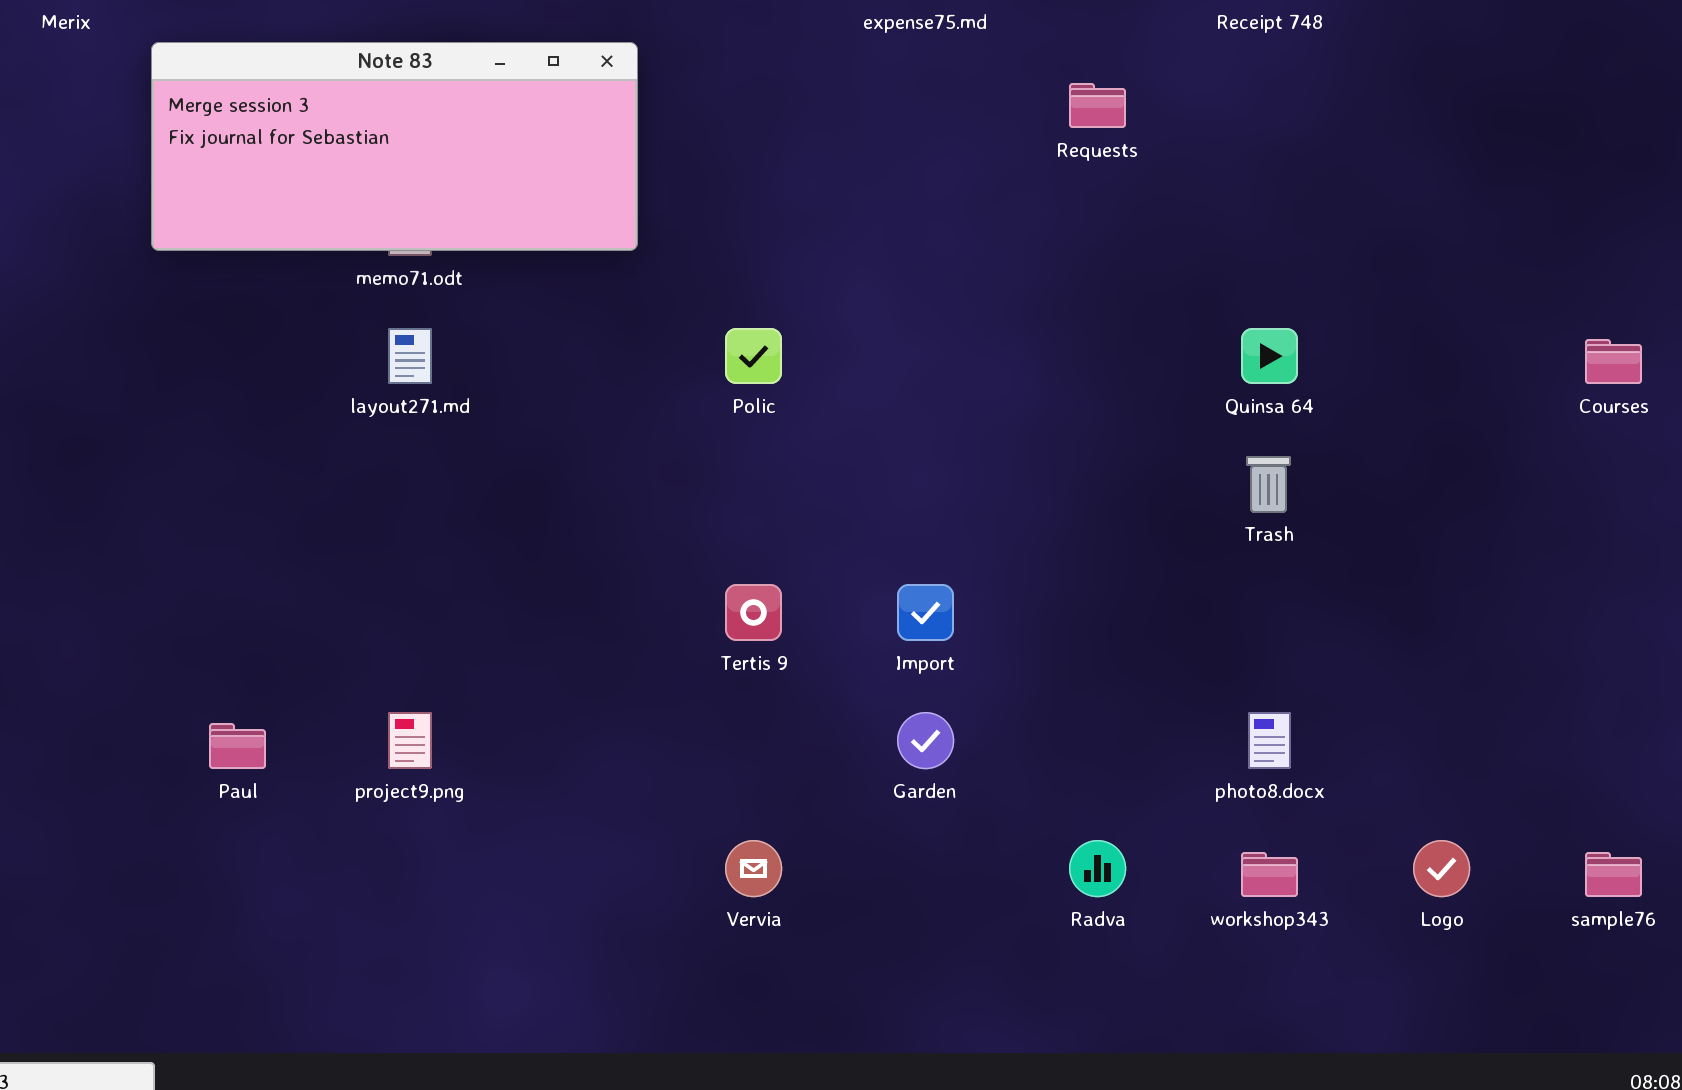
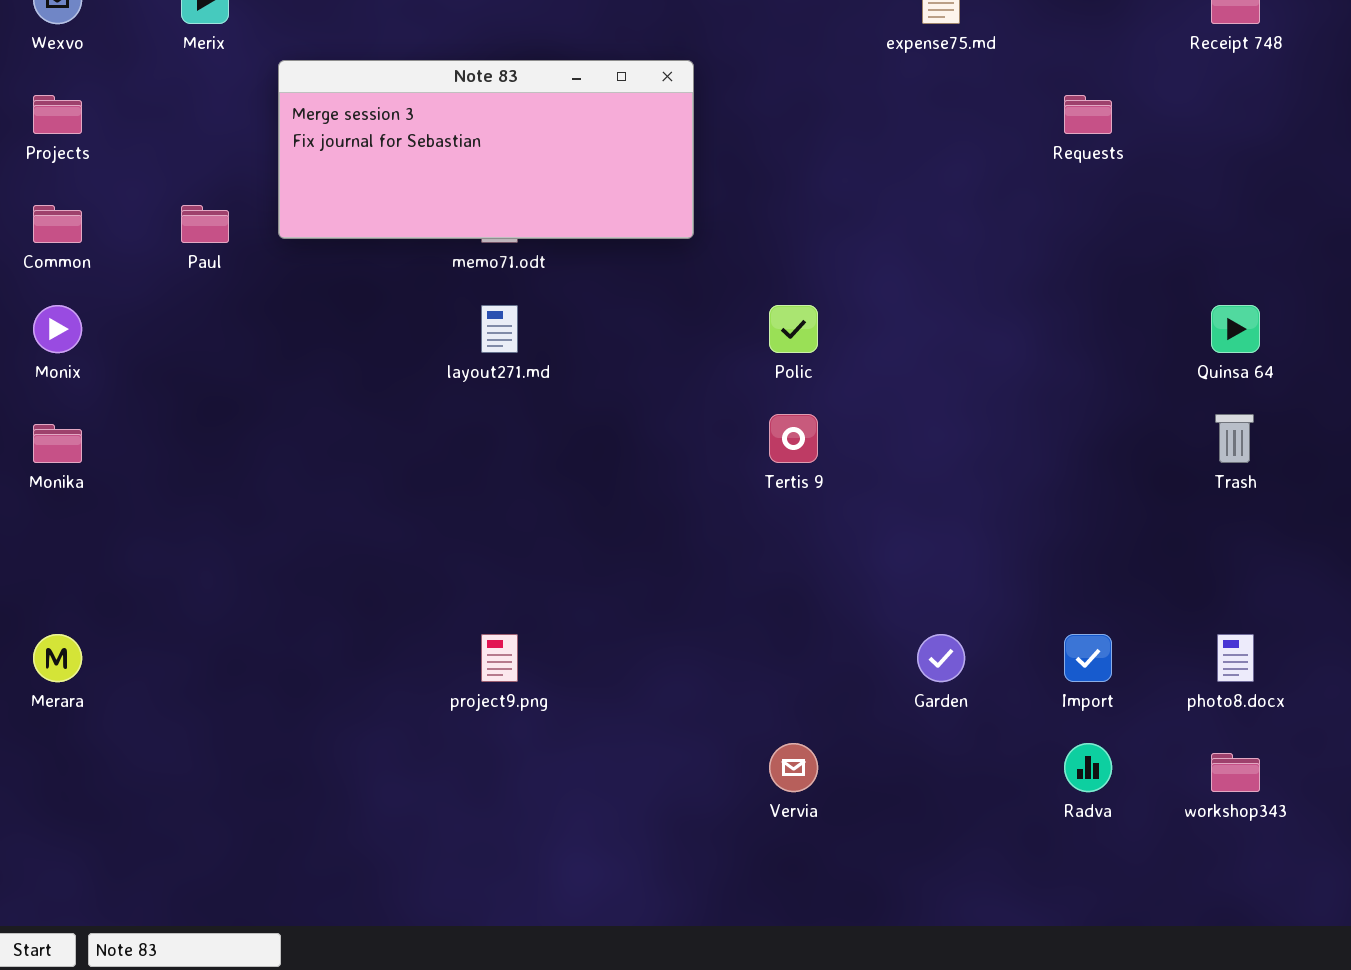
Tertis 9: [725,584,782,641] -> [769,414,818,463], moved
Import: [897,584,954,641] -> [1064,634,1112,682], moved
Paul: [209,723,266,769] -> [181,205,229,243], moved

